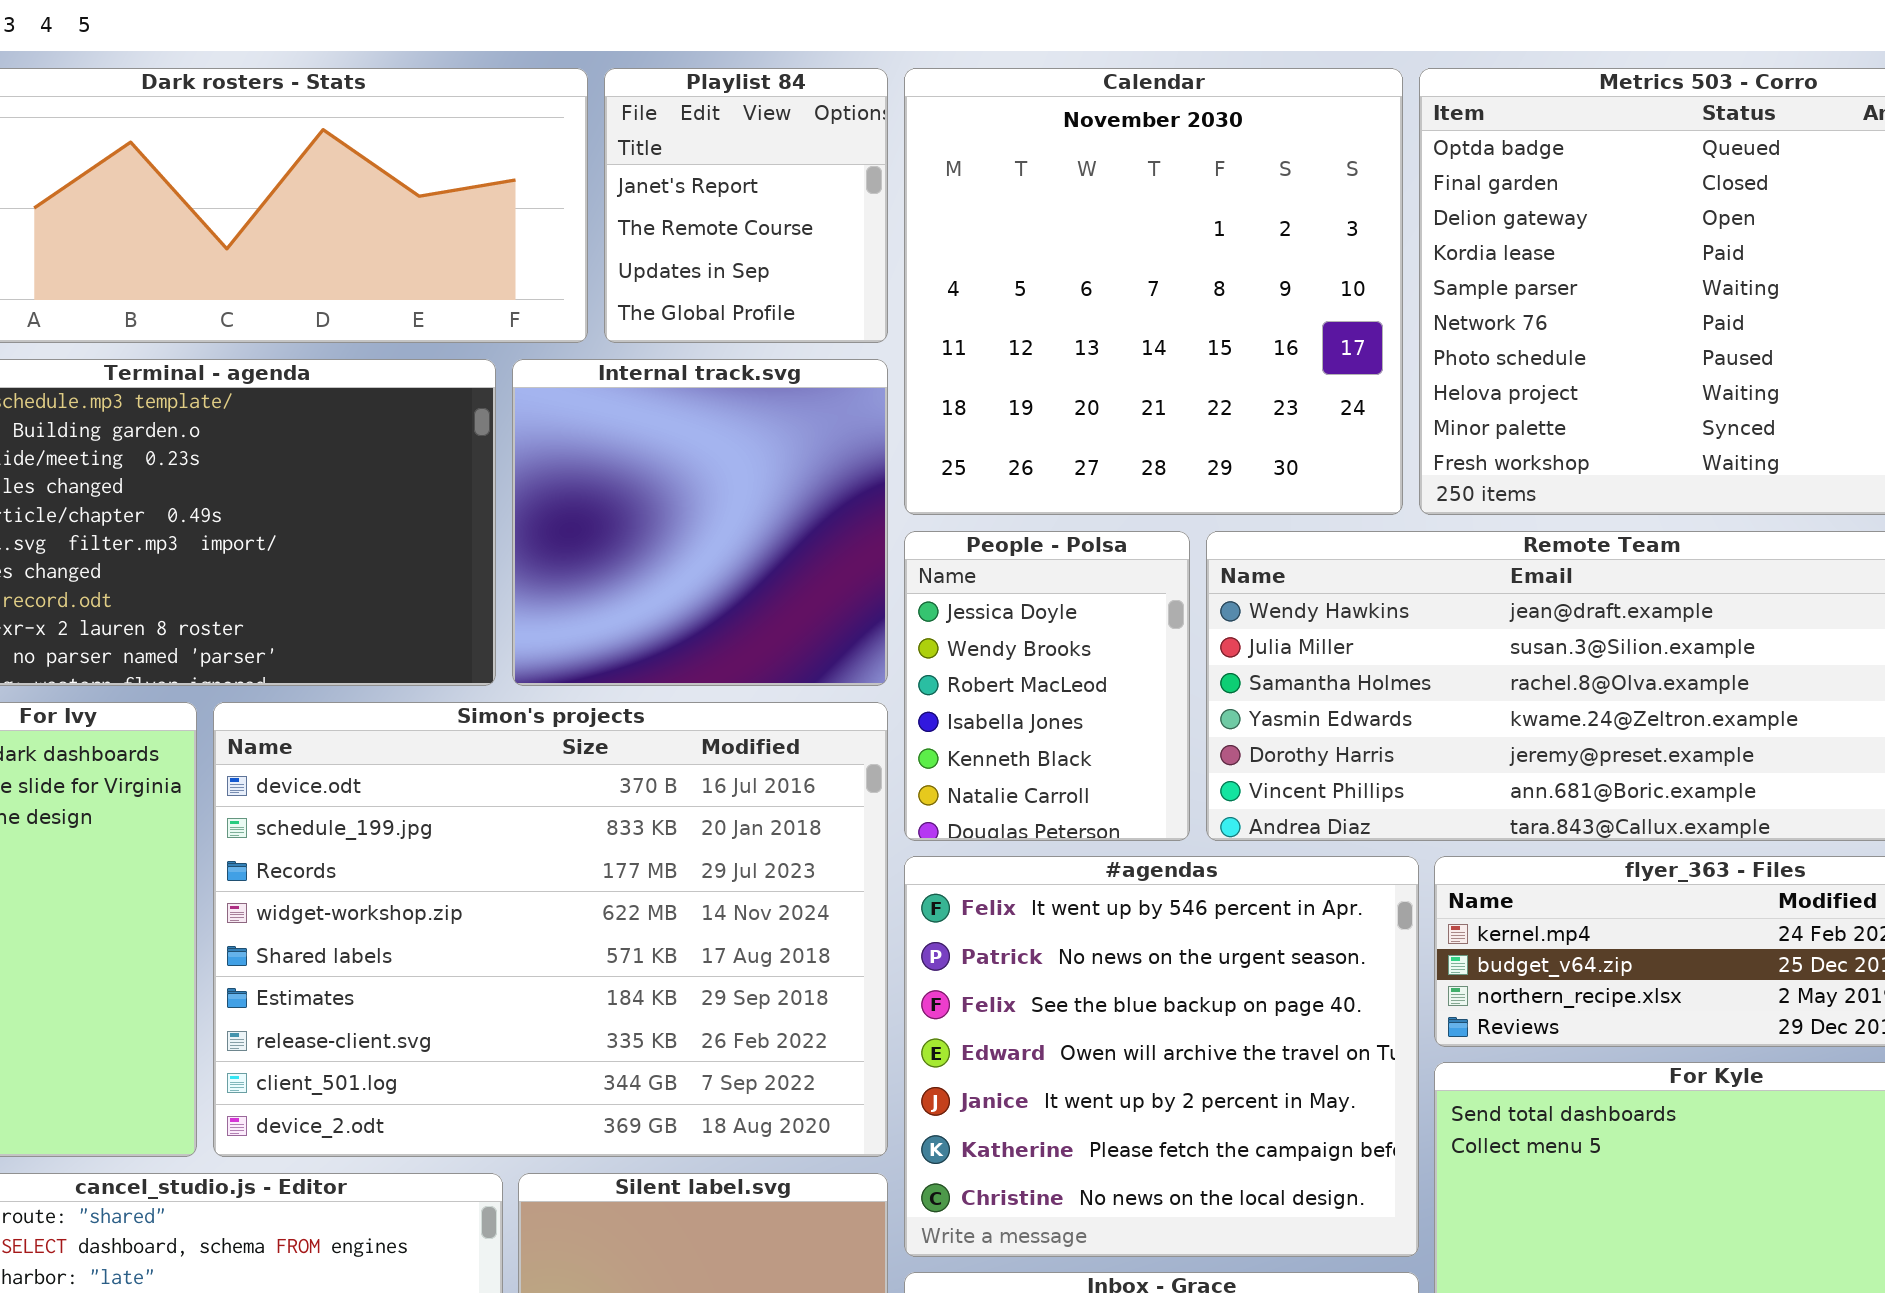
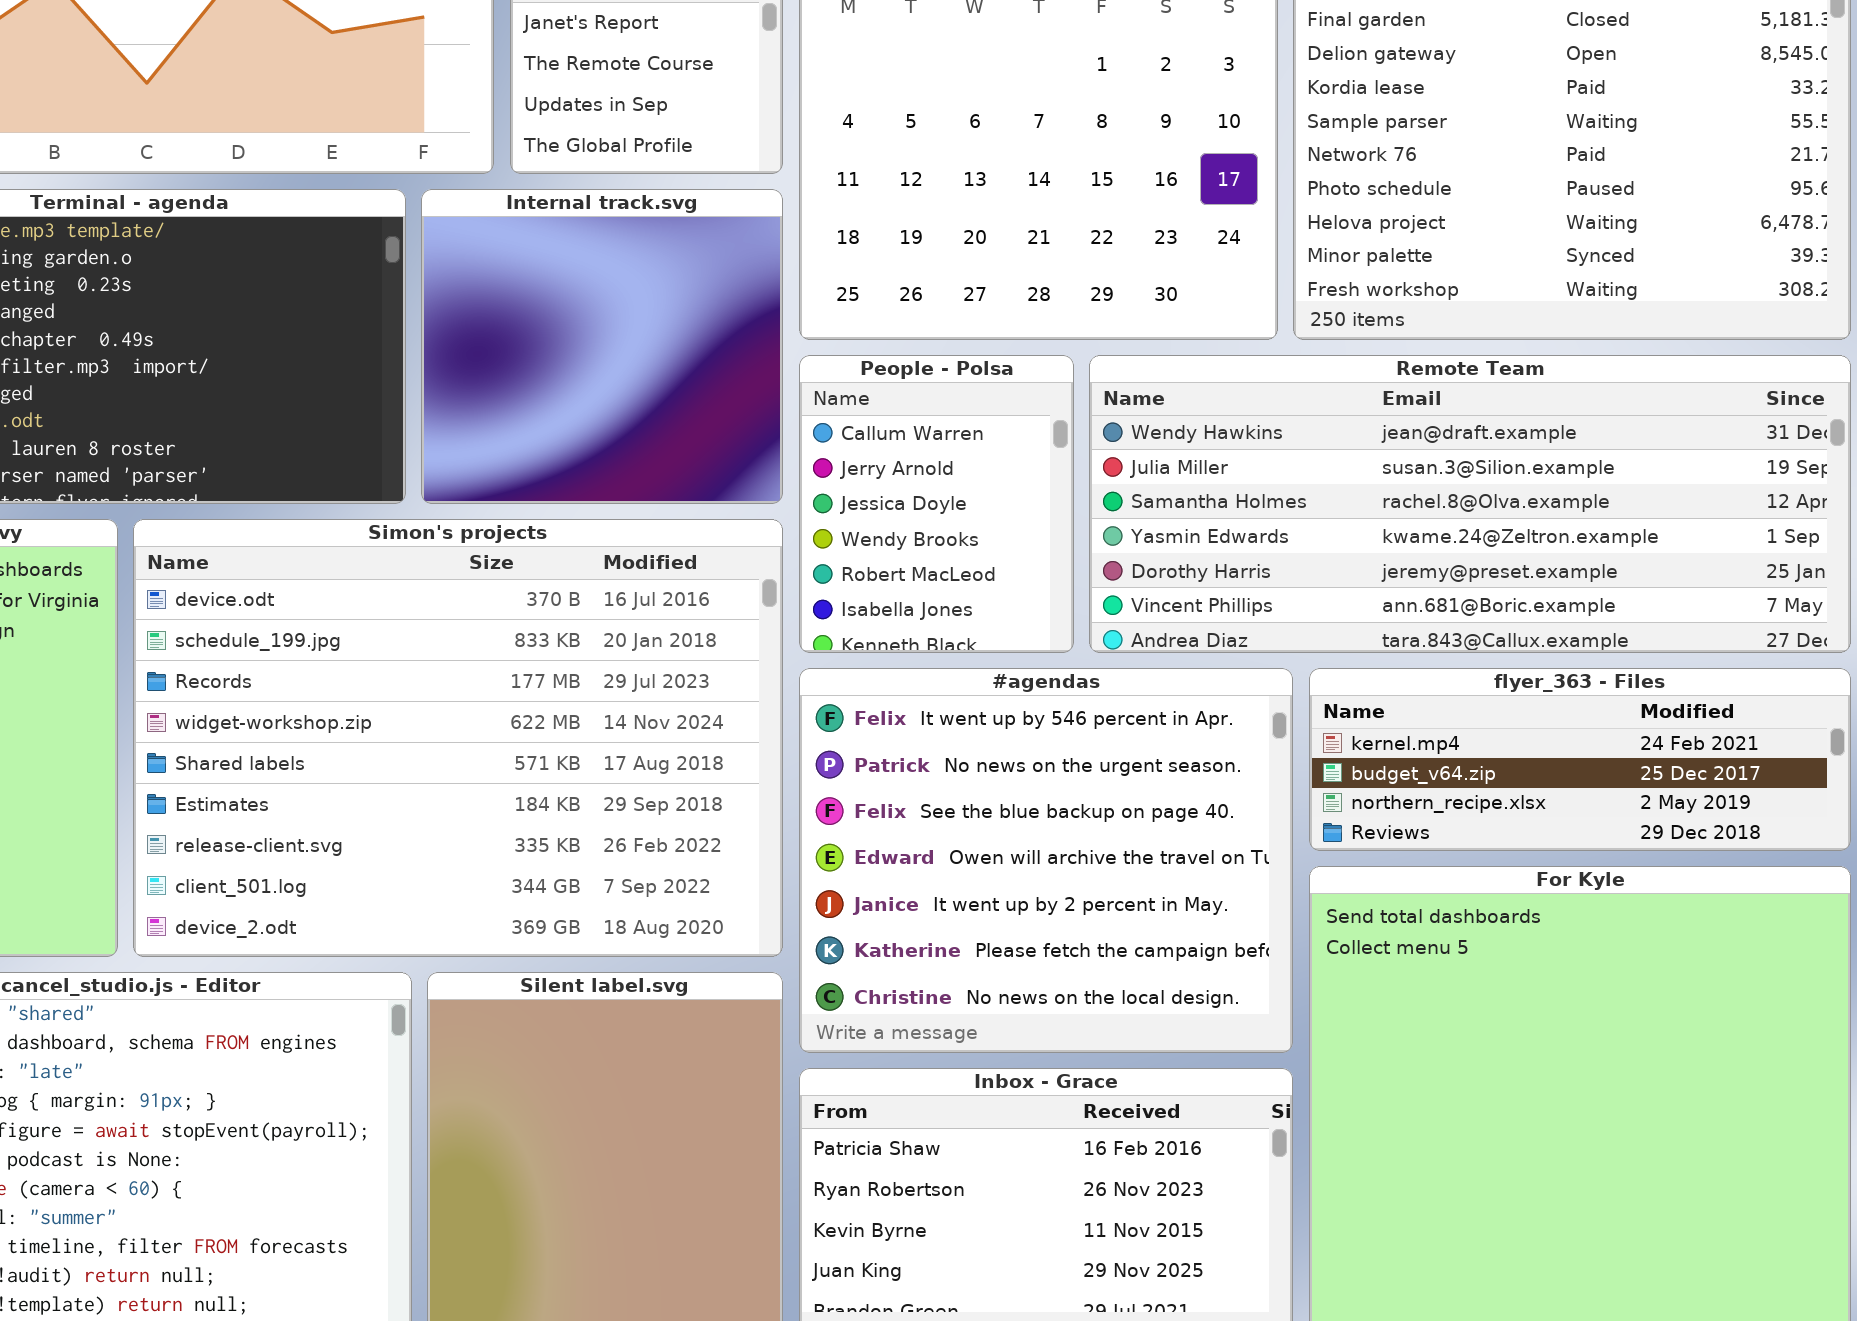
People - Polsa: [904,531,1190,841] -> [799,355,1074,653], scrolled up 2 rows

